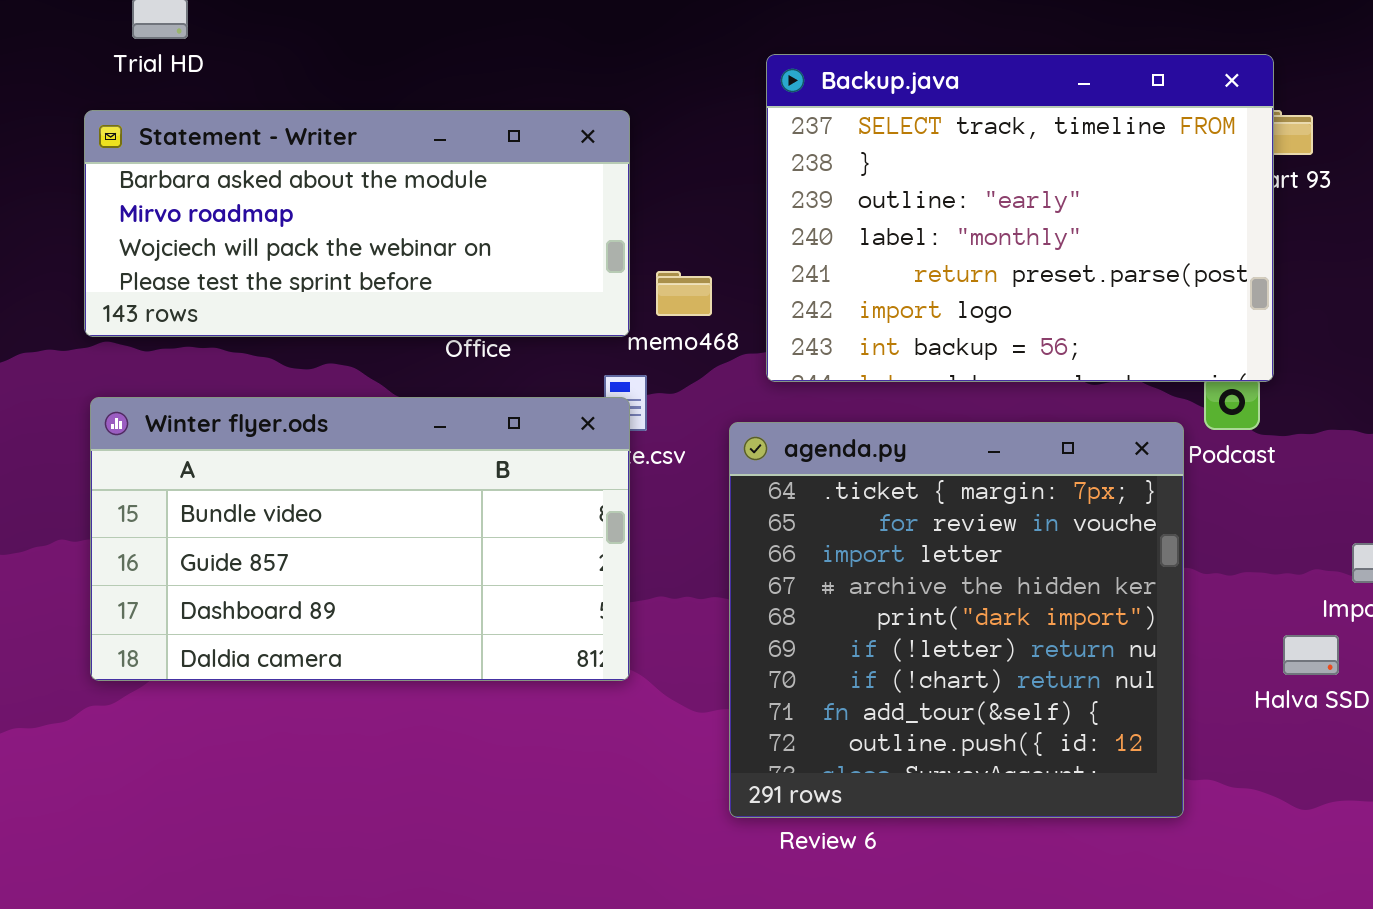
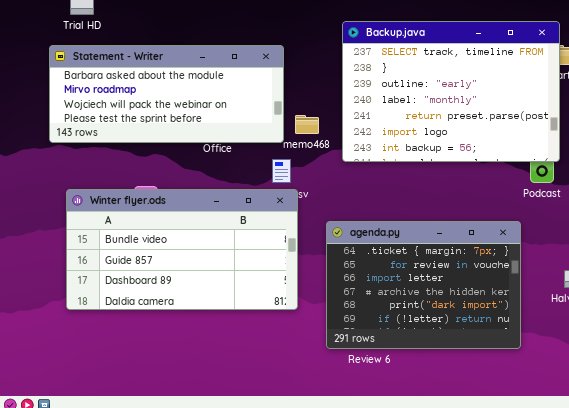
Winter flyer.ods: [90,397,630,681] -> [66,189,298,310], moved
agenda.py: [729,422,1184,818] -> [326,221,521,349], resized

